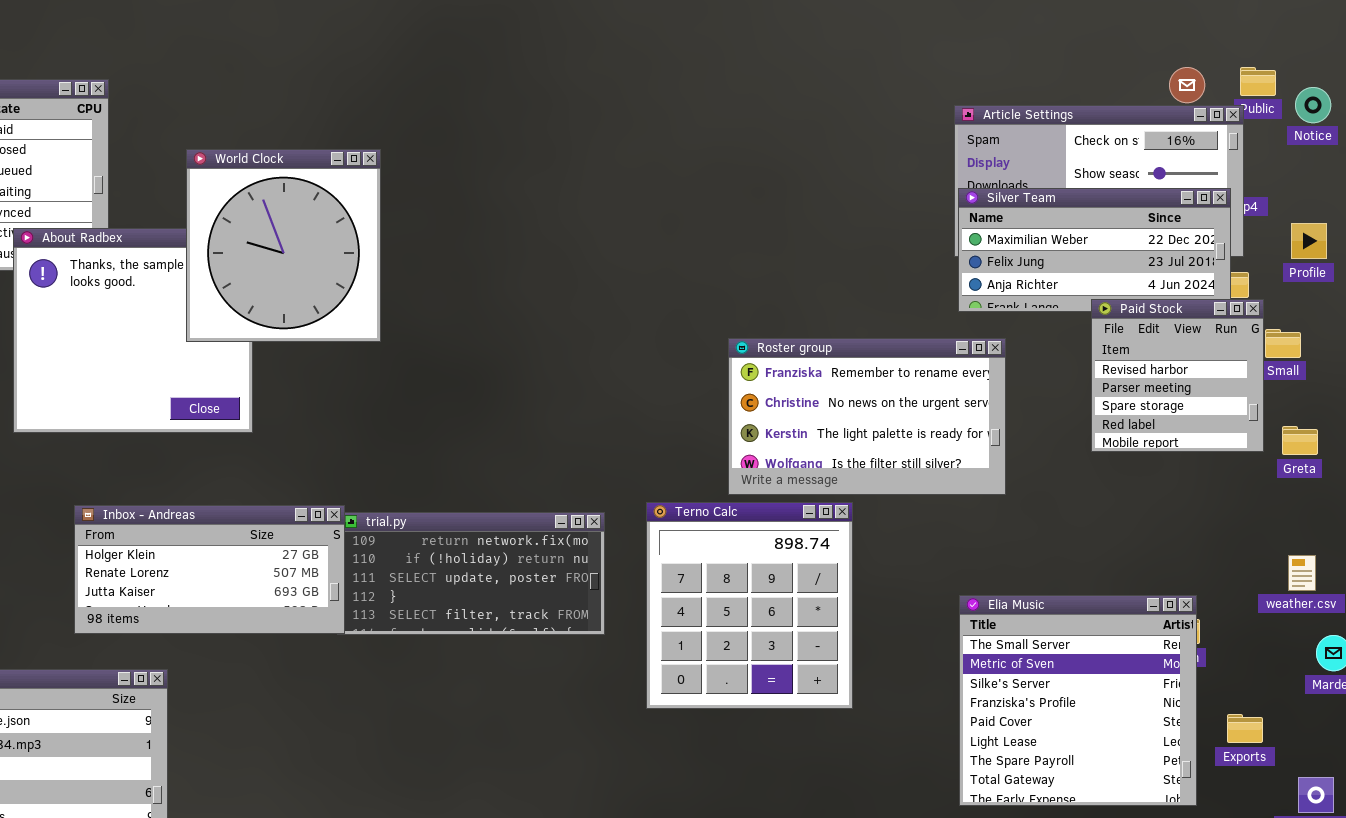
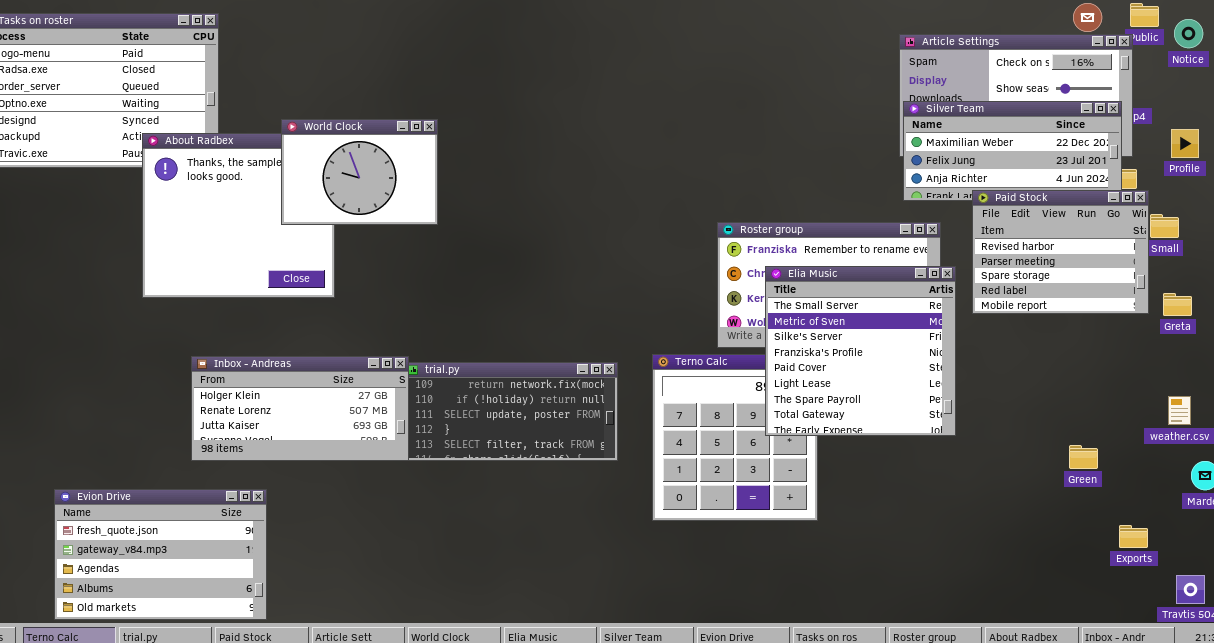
World Clock: [186,149,381,342] -> [281,119,438,225], resized
Paid Stock: [1091,299,1264,452] -> [972,190,1149,314], resized
Elia Music: [959,595,1197,806] -> [765,266,956,436], moved

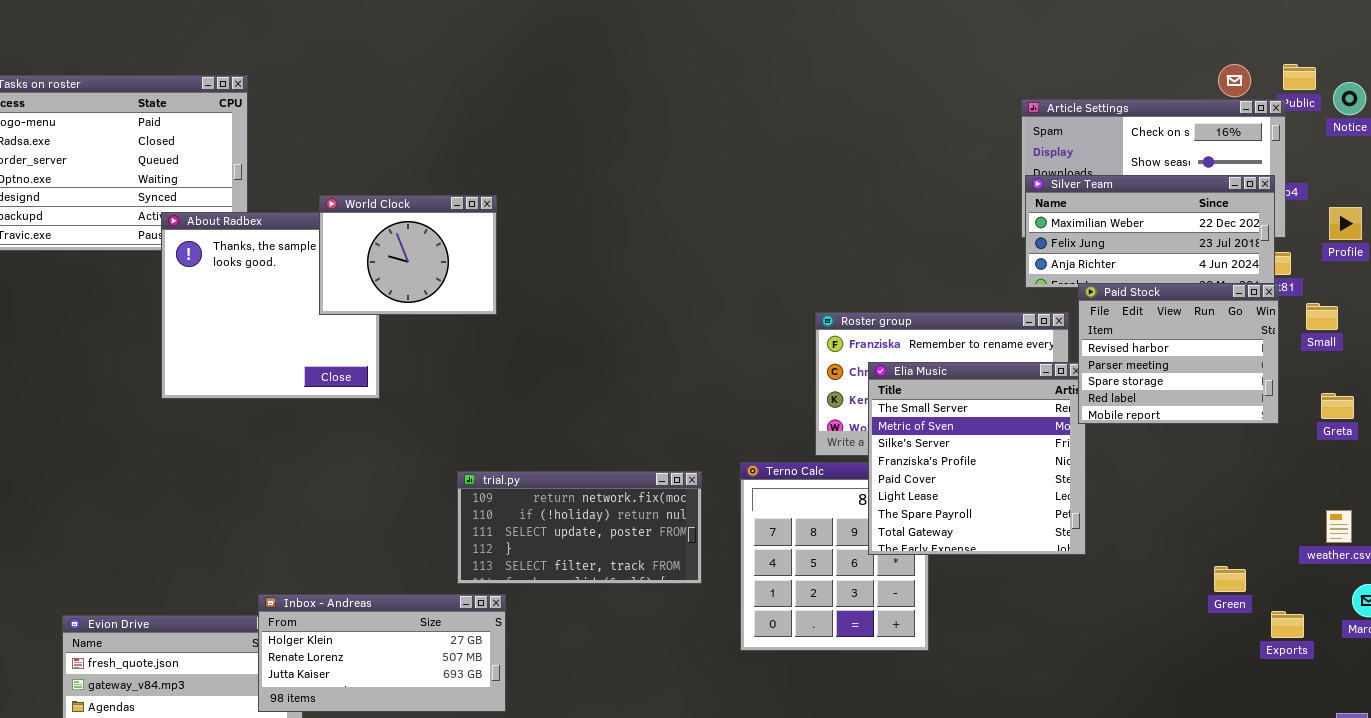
Paid Stock: [972,190,1149,314] -> [1078,283,1279,424], moved
Inbox - Andreas: [191,356,409,461] -> [258,594,506,712], moved
Exports: [1119,525,1148,548] -> [1271,611,1304,638], moved

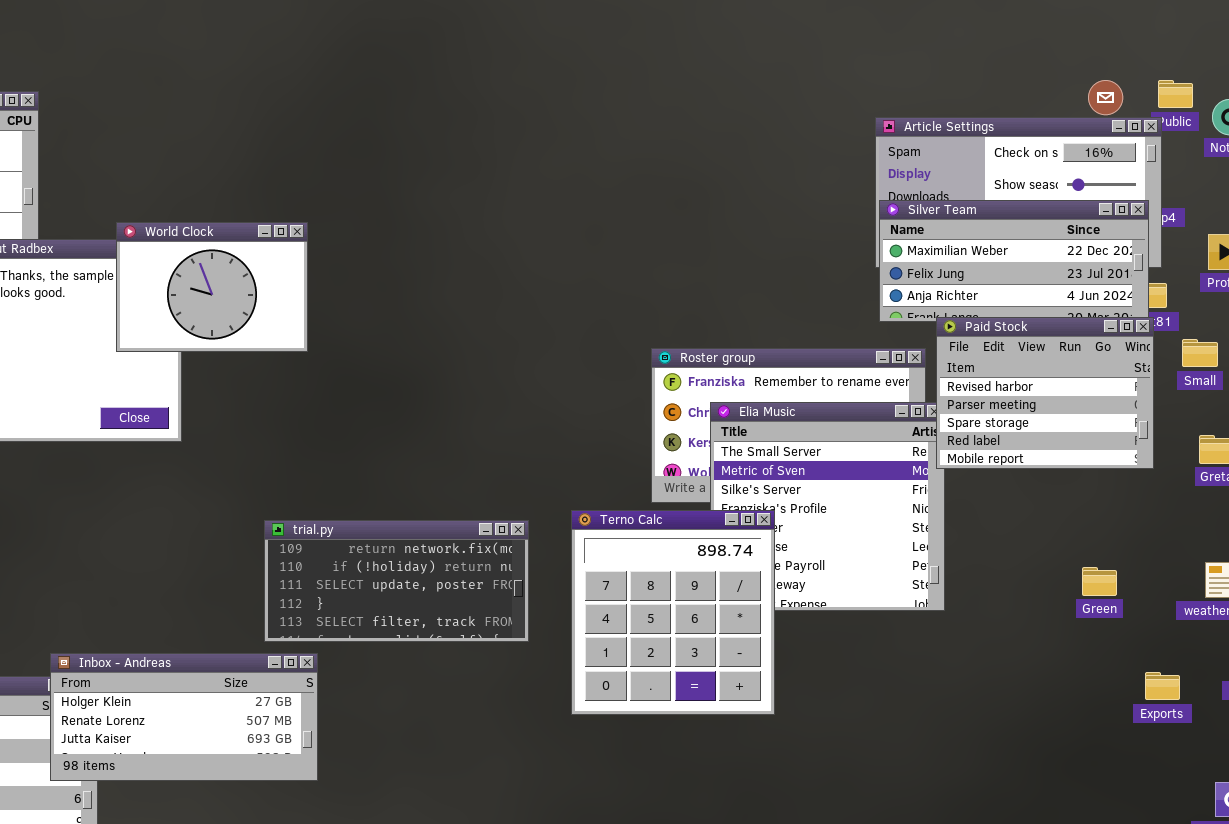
Terno Calc: [740,462,929,651] -> [571,510,775,715], raised
Green: [1214,566,1246,592] -> [1082,567,1117,596], moved

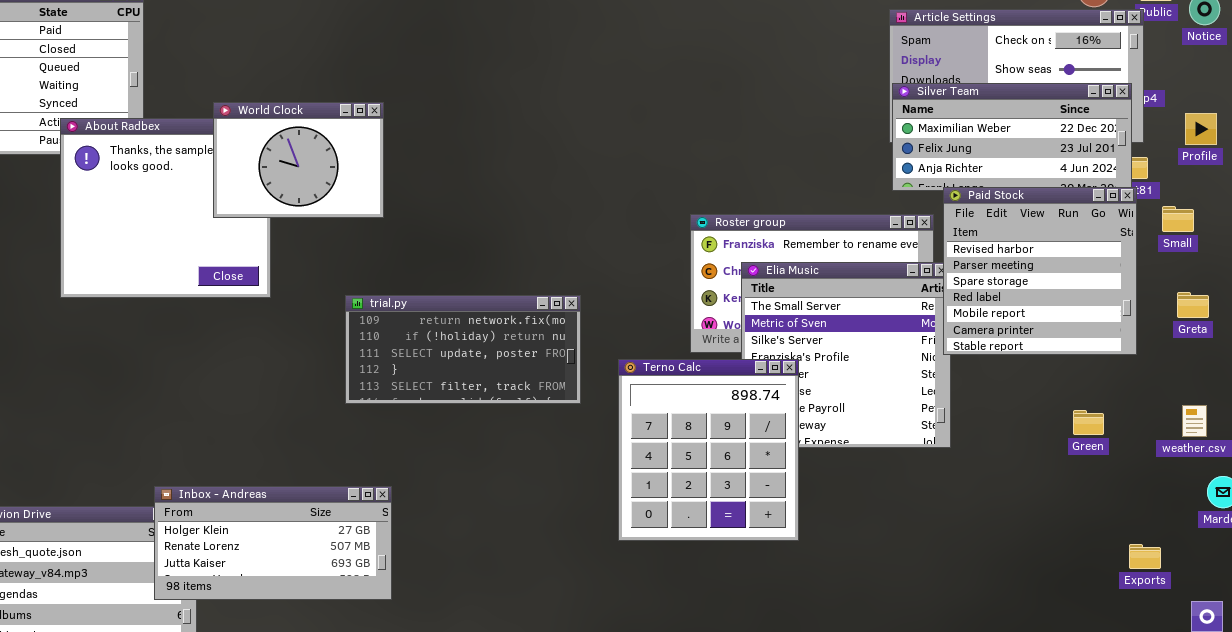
Paid Stock: [936,317,1154,469] -> [943,187,1137,355], resized
trial.py: [264,520,529,642] -> [345,295,581,404], moved
Exports: [1145,672,1180,700] -> [1129,544,1161,569], moved

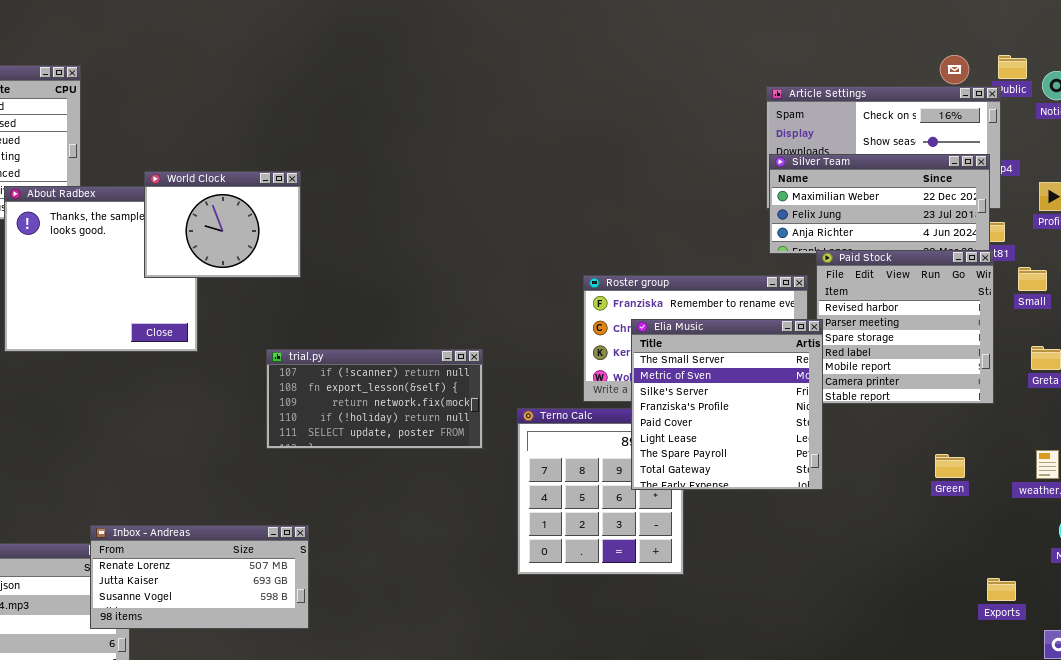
Elia Music: [741,262,951,448] -> [631,319,823,490], raised
trial.py: [345,295,581,404] -> [266,349,483,449], scrolled up 2 rows
Inbox - Andreas: [154,486,392,600] -> [90,525,309,629], scrolled down 1 row

